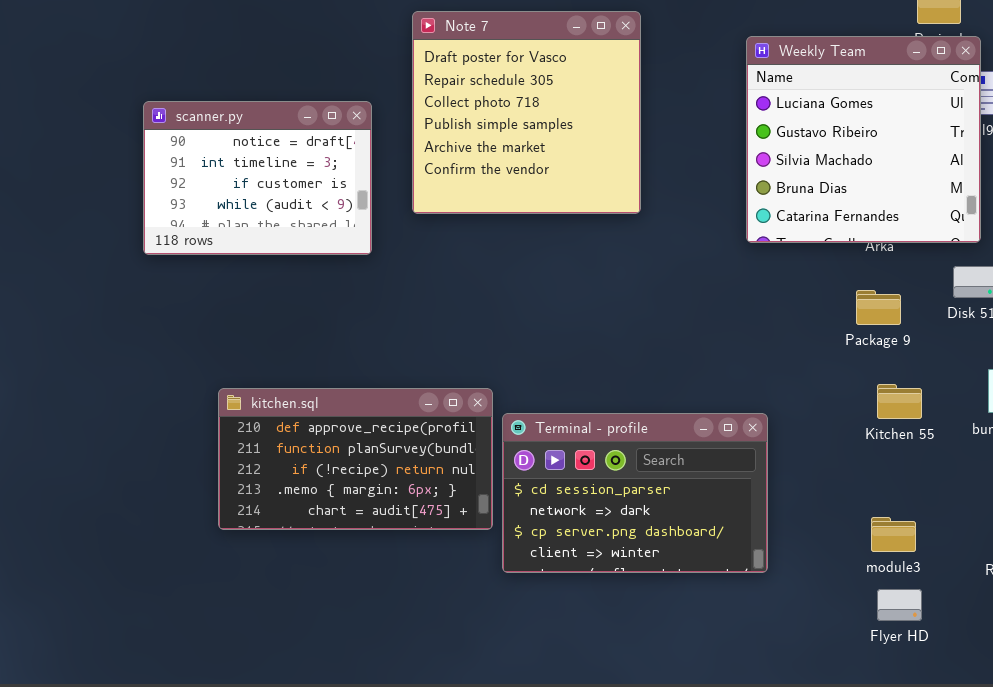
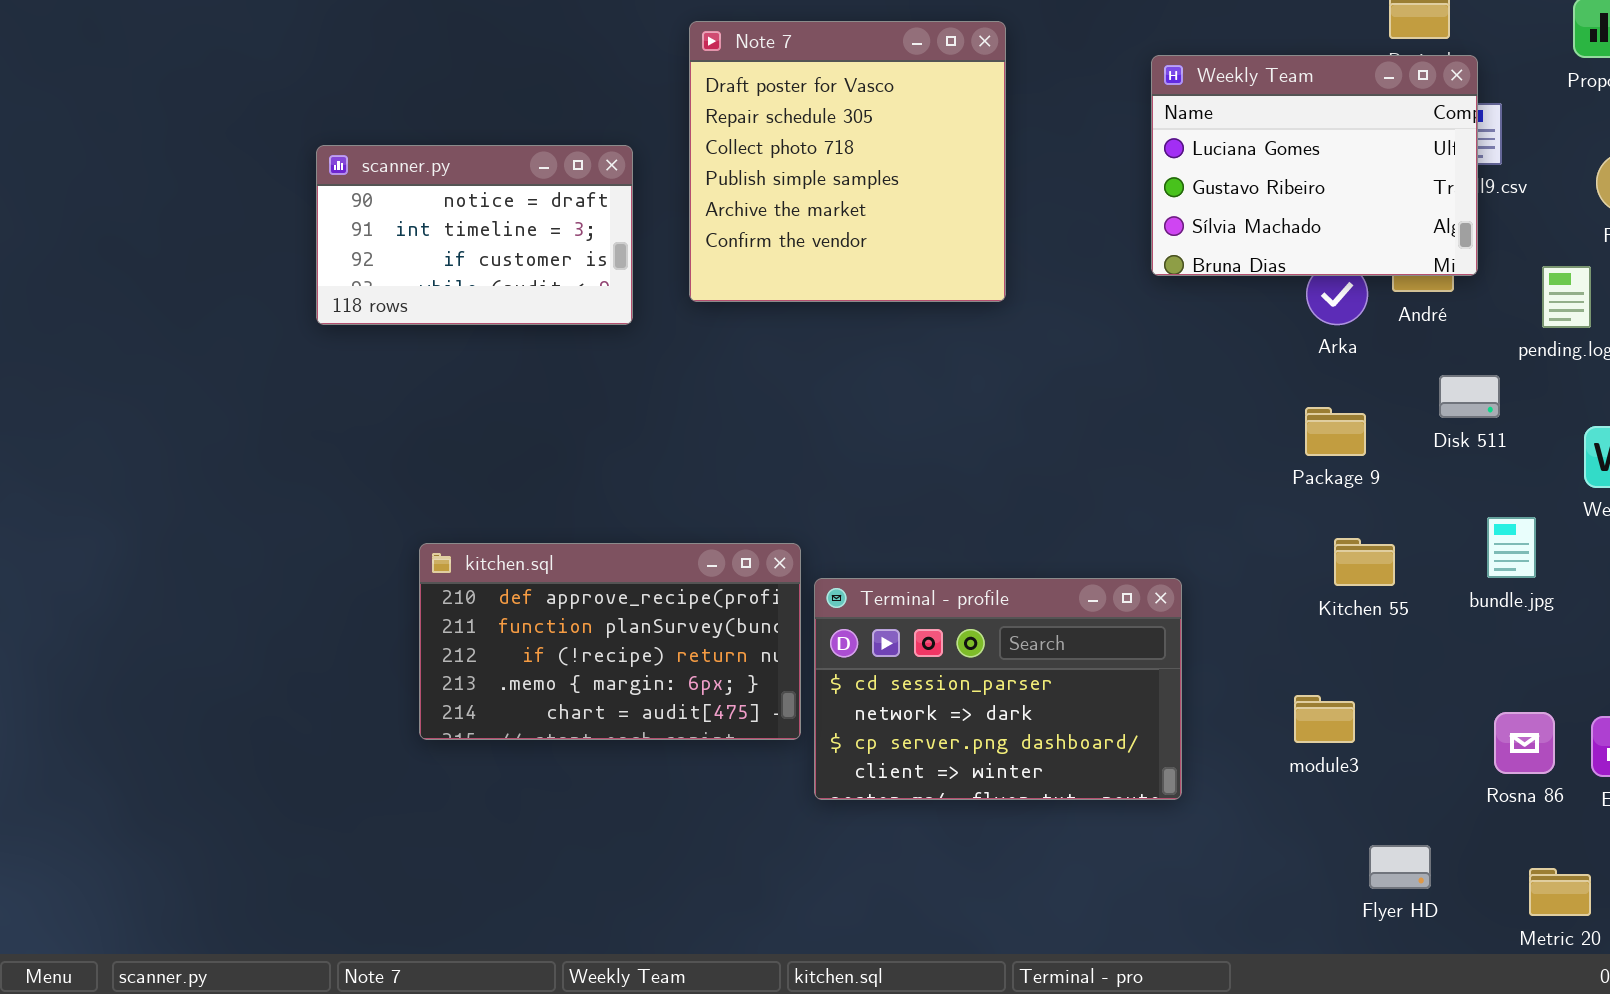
Weekly Team: [746,36,981,243] -> [1151,55,1478,276], resized
scanner.py: [143,101,372,255] -> [316,145,633,325], resized
module3: [871,517,916,552] -> [1294,695,1355,743], moved
Flyer HD: [877,589,922,621] -> [1369,845,1431,889], moved

